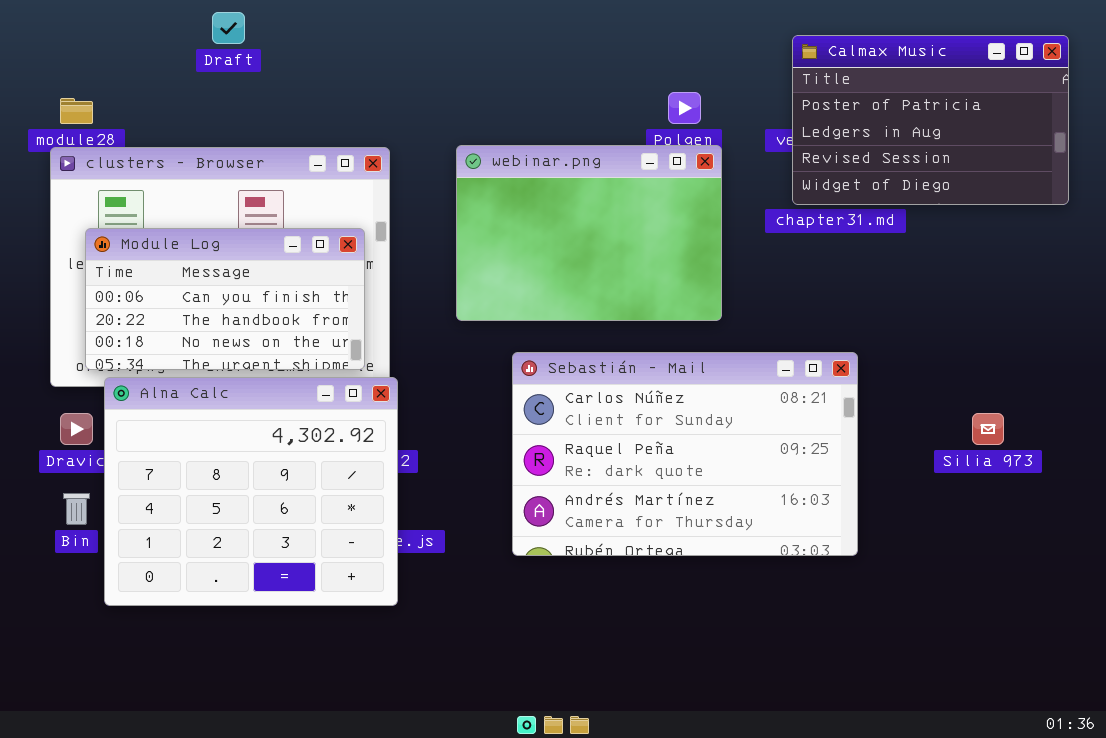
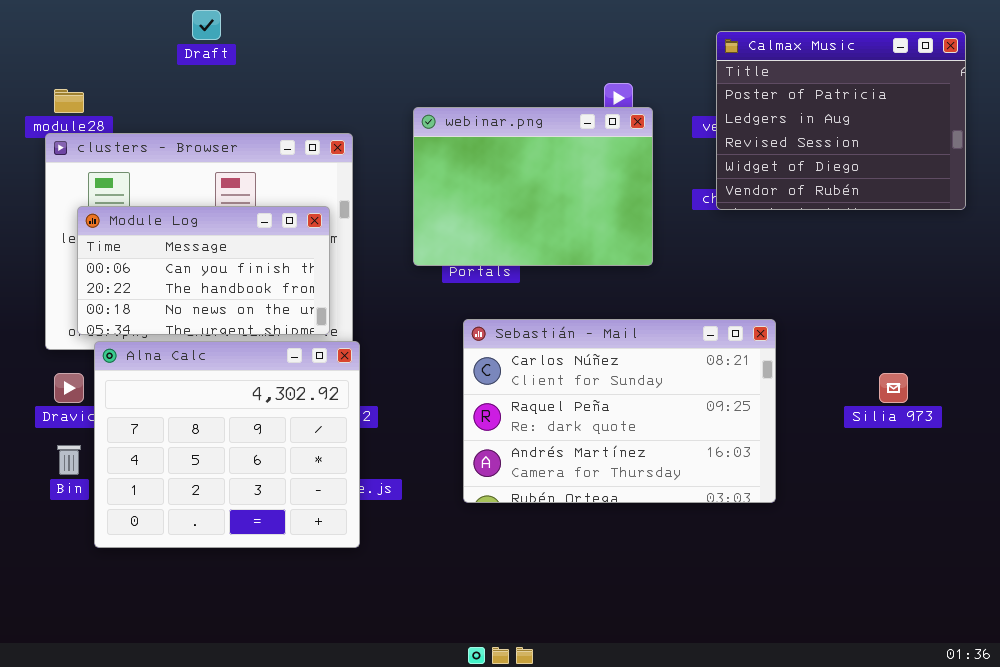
Calmax Music: [792,35,1069,205] -> [716,31,966,210], resized
webinar.png: [456,145,722,321] -> [413,107,653,266], moved

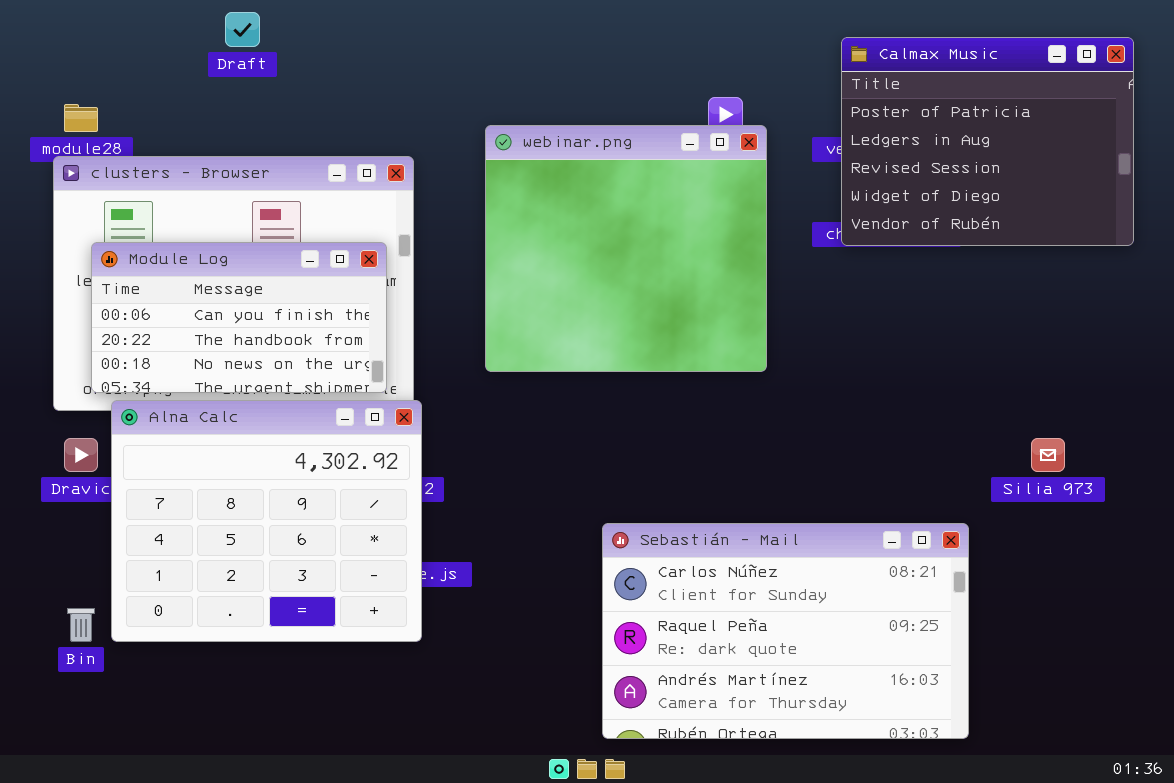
webinar.png: [413,107,653,266] -> [485,125,767,372], resized
Sebastián - Mail: [463,319,776,503] -> [602,523,969,739], moved
Bin: [57,445,81,475] -> [67,608,95,642], moved

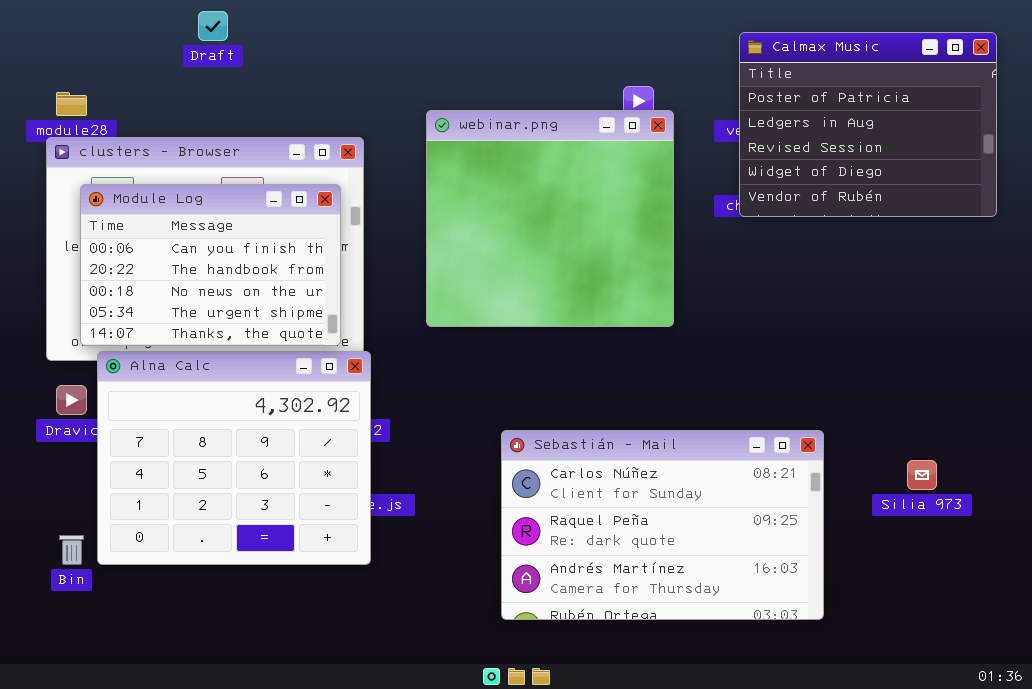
Module Log: [91,242,387,393] -> [80,184,341,346], resized
Silia 973: [1031,438,1065,472] -> [907,460,937,490], moved
Sebastián - Mail: [602,523,969,739] -> [501,430,824,620], moved

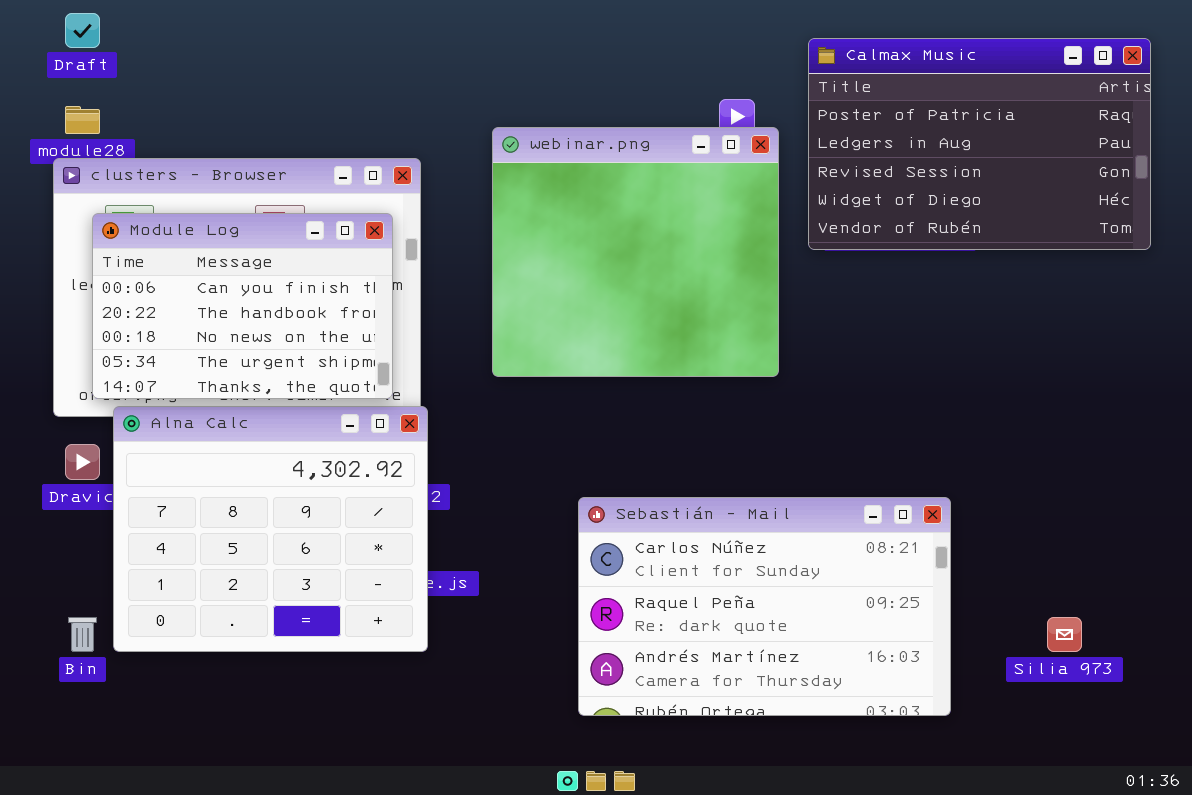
Draft: [198,11,228,41] -> [65,13,100,48], moved
Calmax Music: [739,32,997,217] -> [808,38,1151,250], resized
Silia 973: [907,460,937,490] -> [1047,617,1082,652], moved

